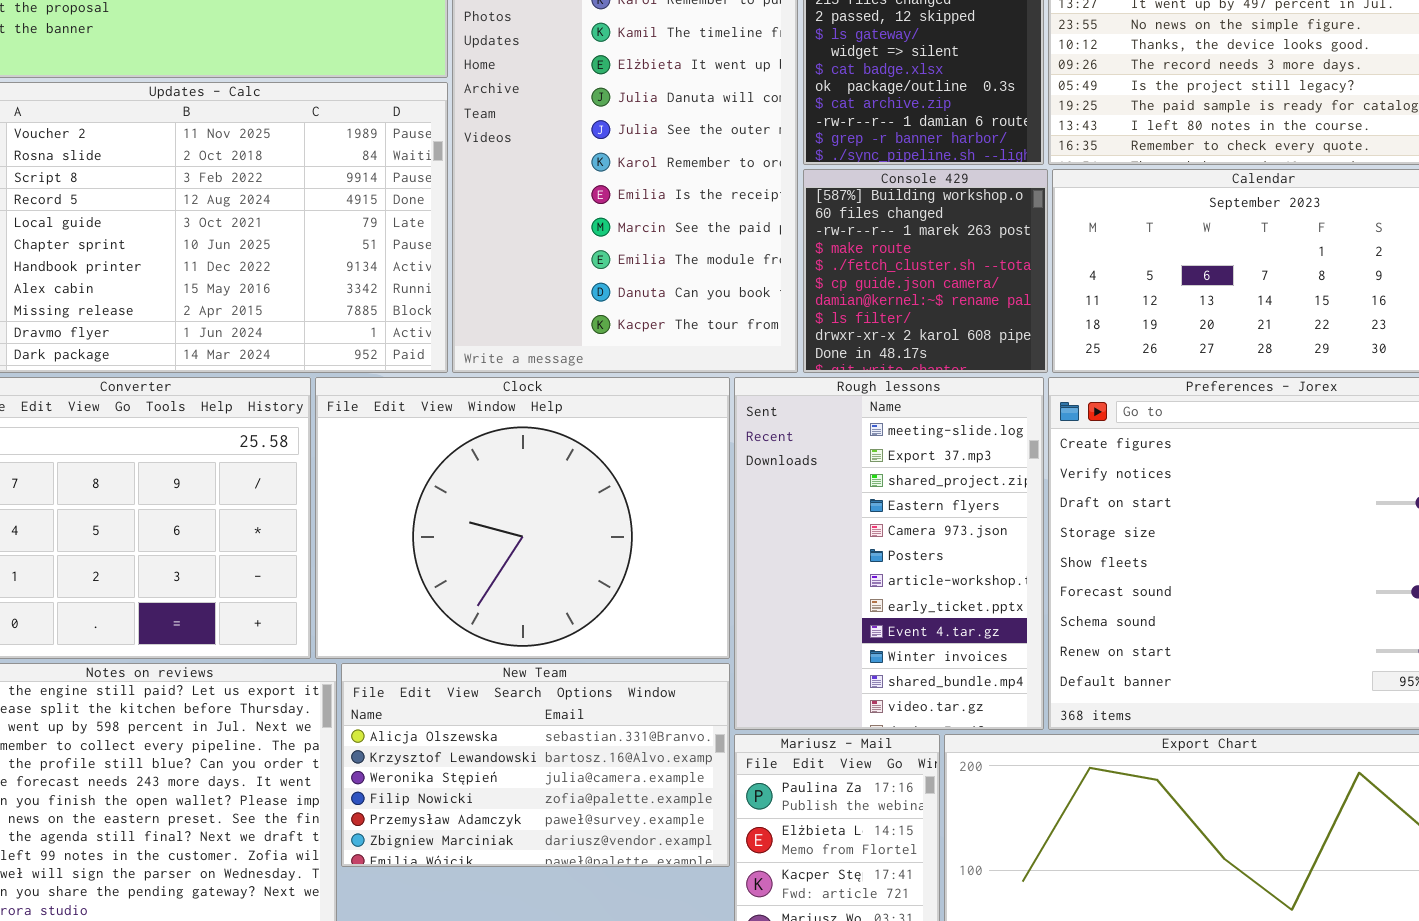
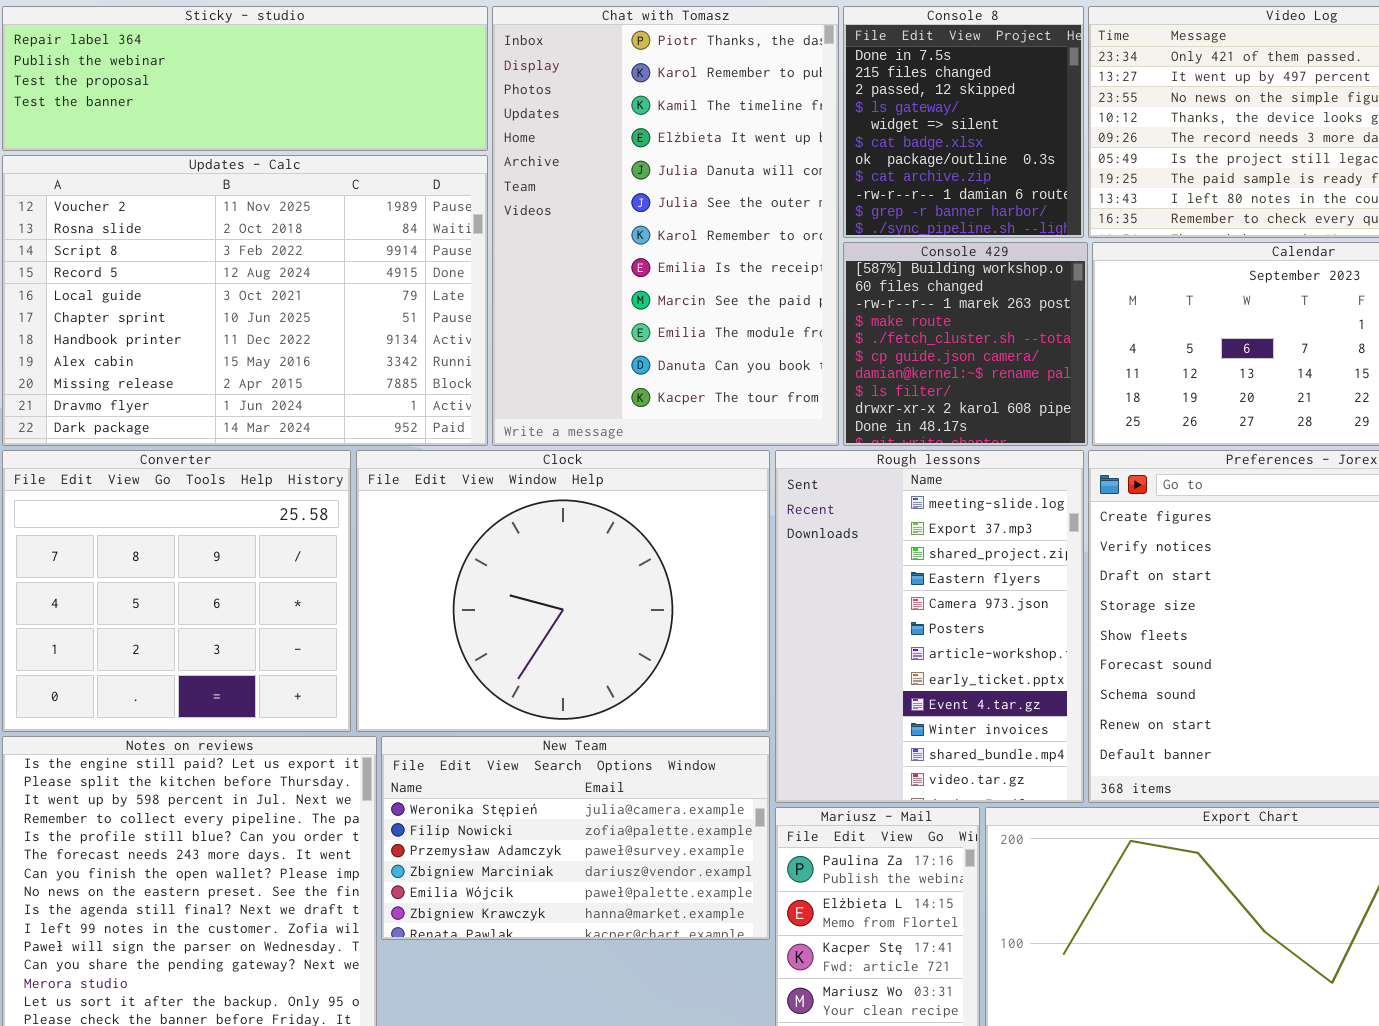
New Team: [341,663,730,867] -> [381,736,770,940], scrolled down 2 rows

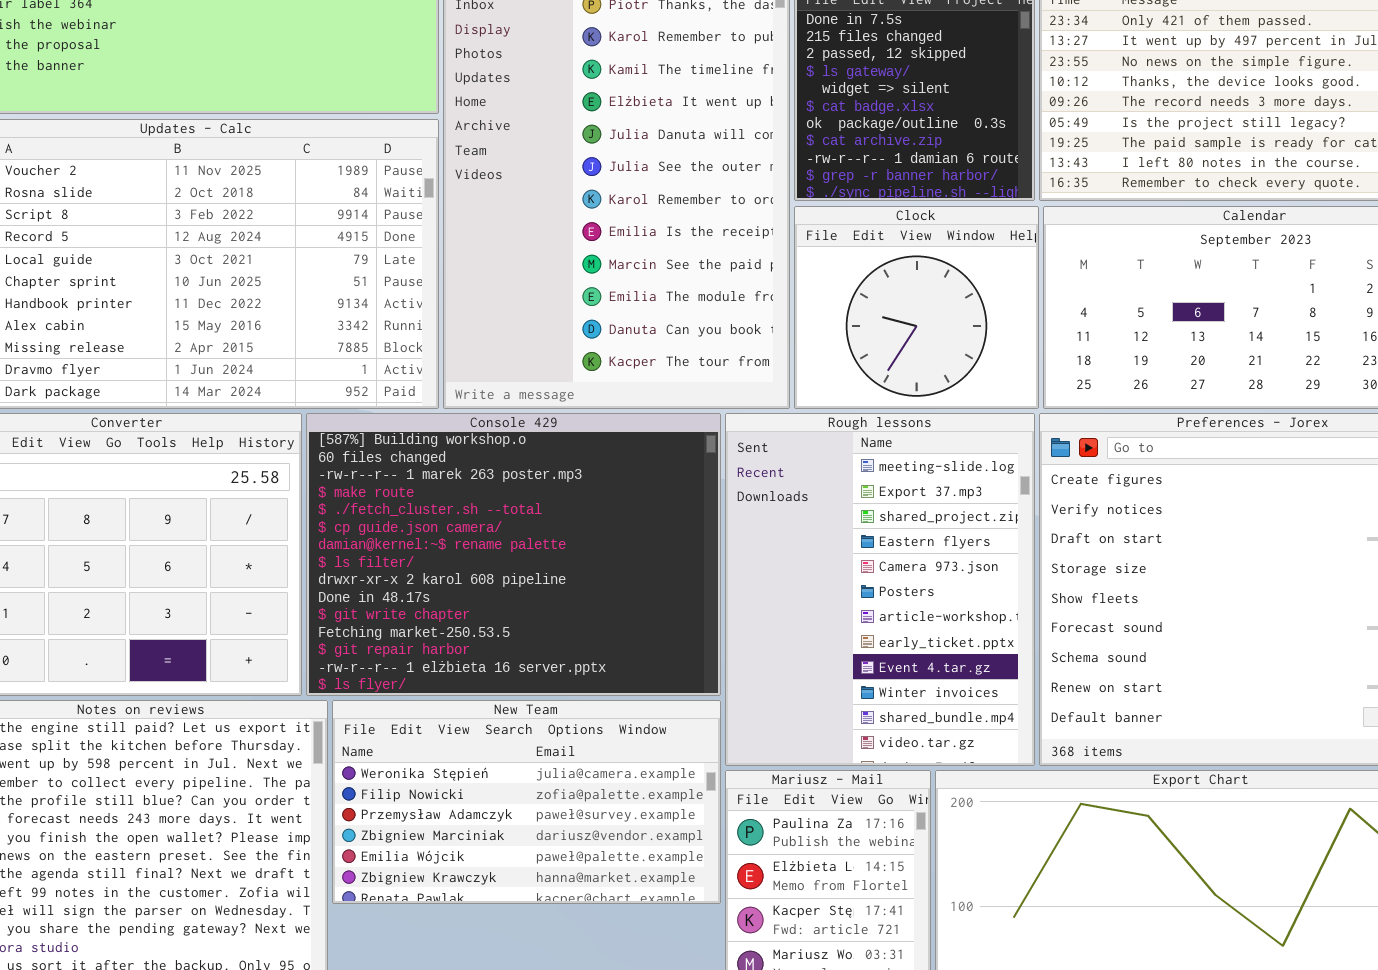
Console 429: [843,242,1088,446] -> [306,413,721,696], moved, resized
Clock: [356,450,770,732] -> [794,206,1039,409], moved, resized

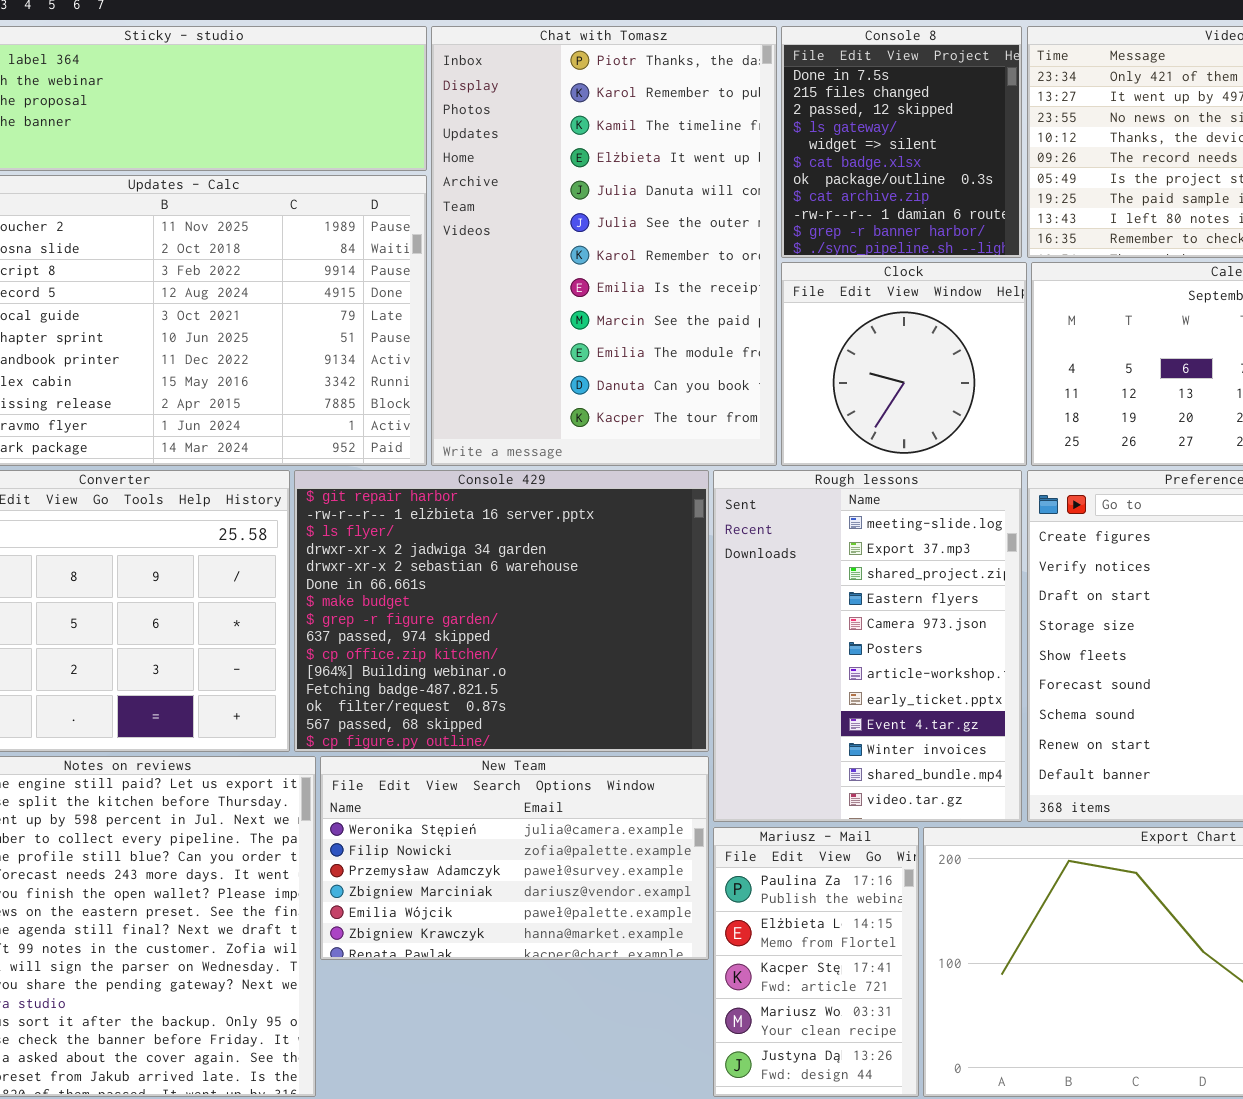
Console 429: [306,413,721,696] -> [294,470,709,752], scrolled down 12 rows

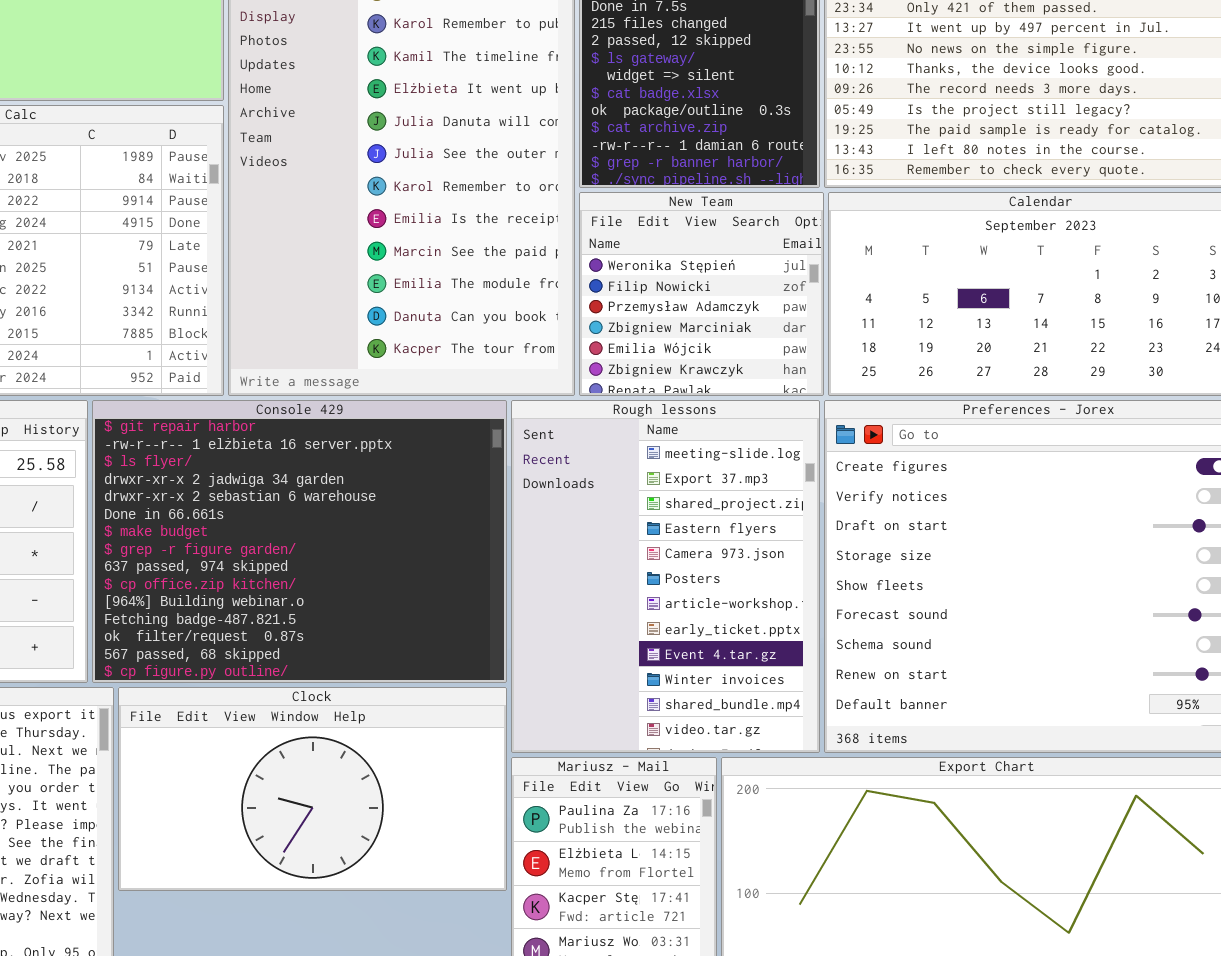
Clock: [781,262,1027,466] -> [118,687,507,891], moved, resized
New Team: [320,756,709,960] -> [579,192,824,396], moved, resized

